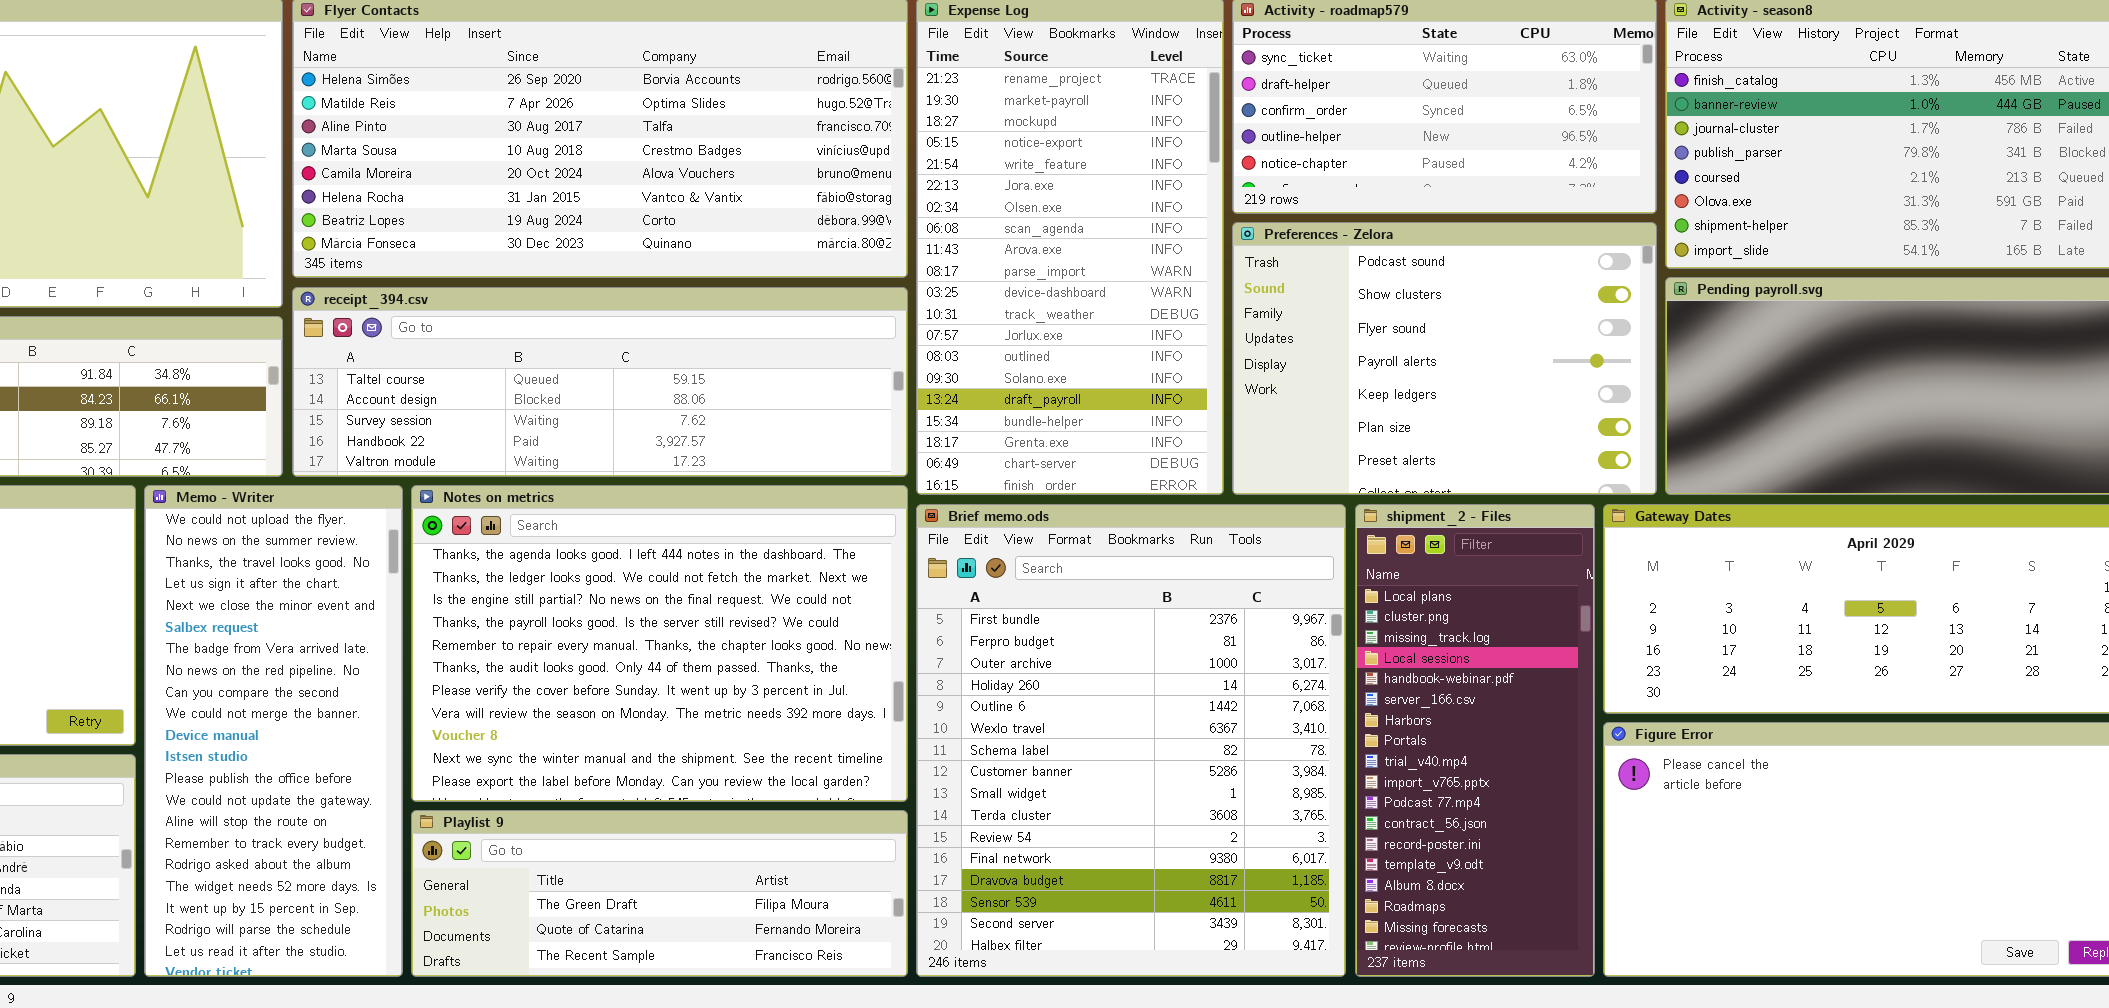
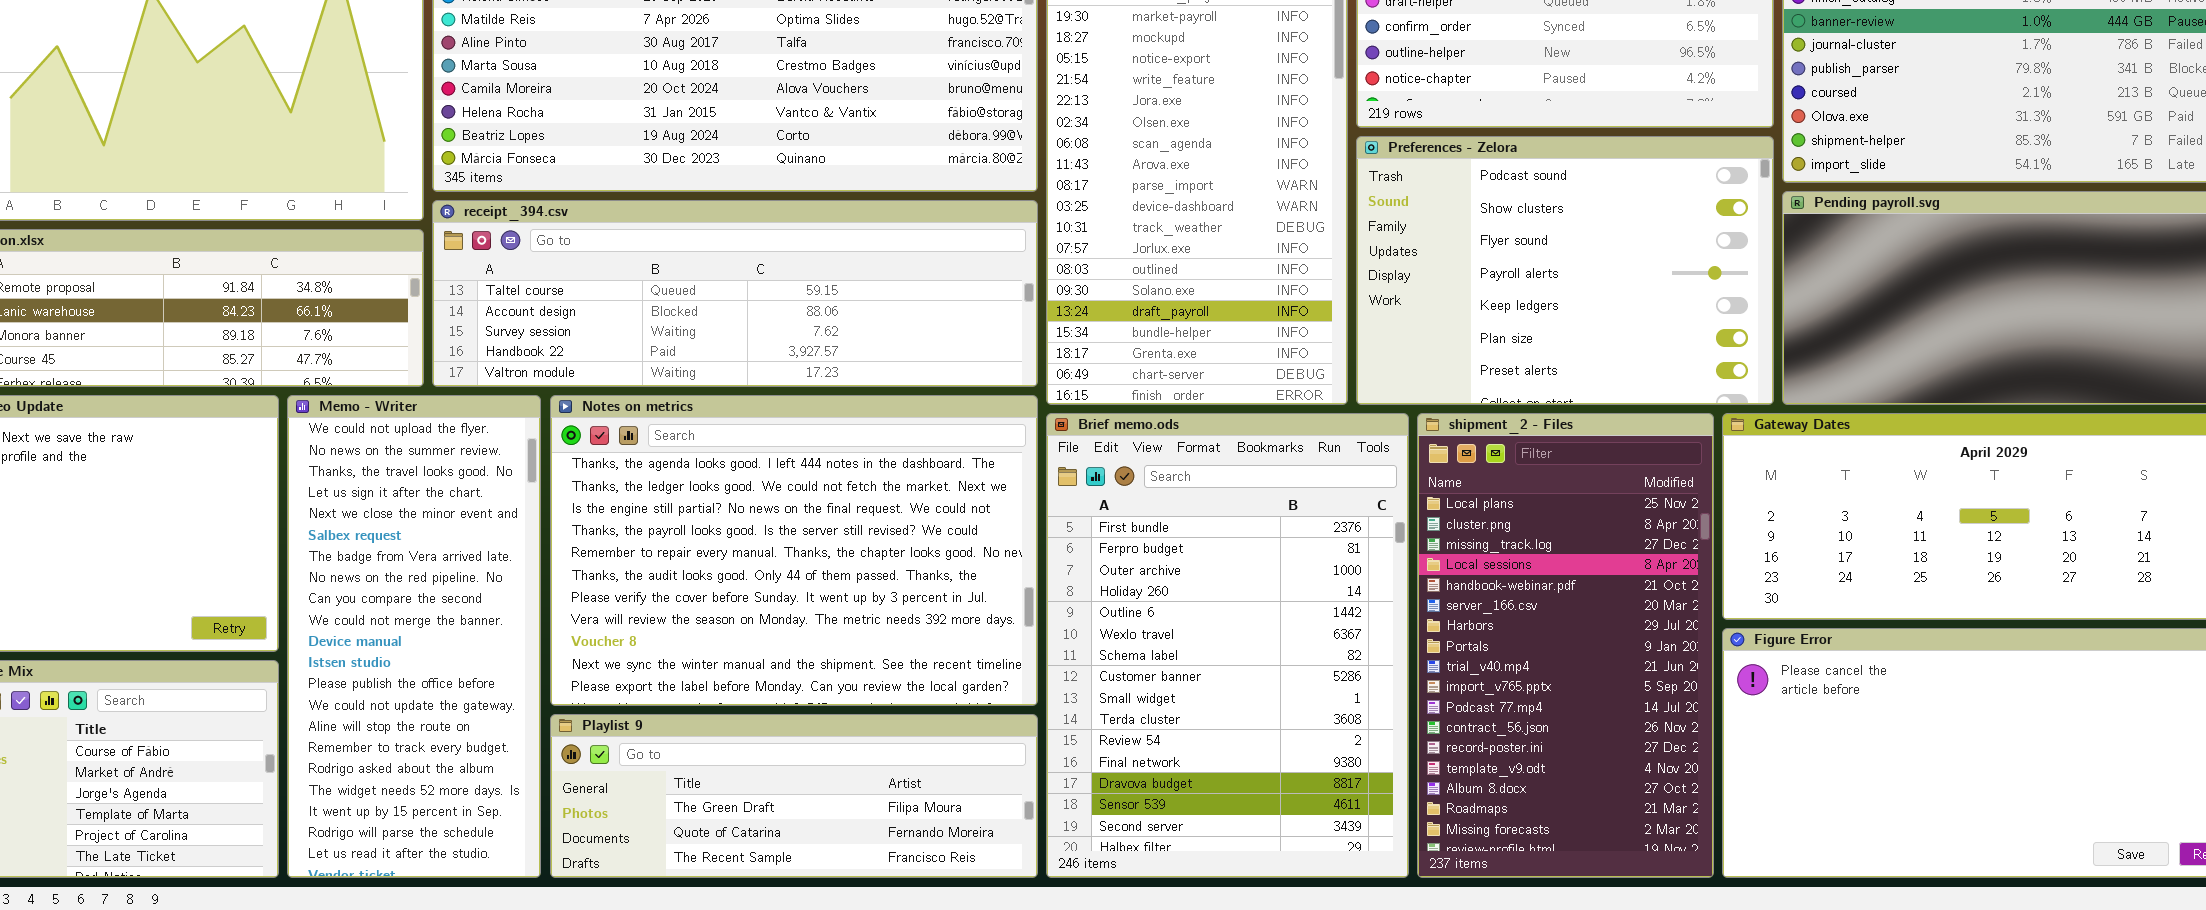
Brief memo.ods: [916,504,1346,977] -> [1046,413,1409,878], resized
shipment_2 - Files: [1355,504,1595,977] -> [1417,413,1714,878], resized

